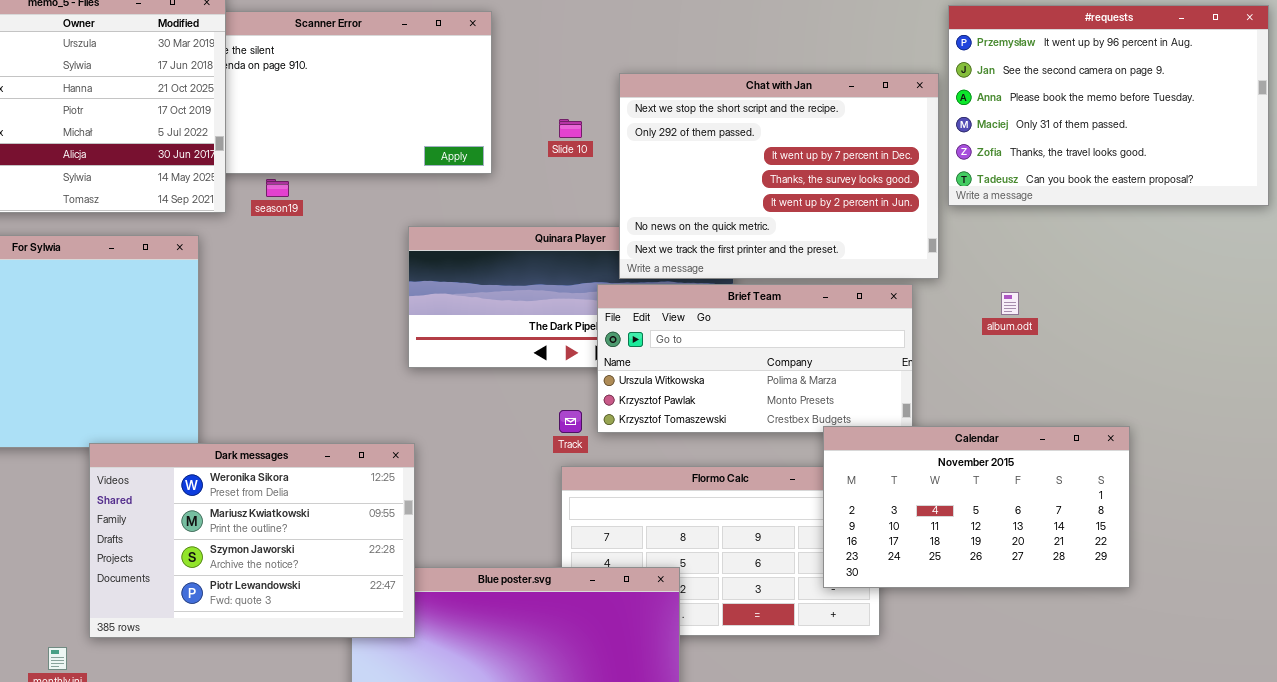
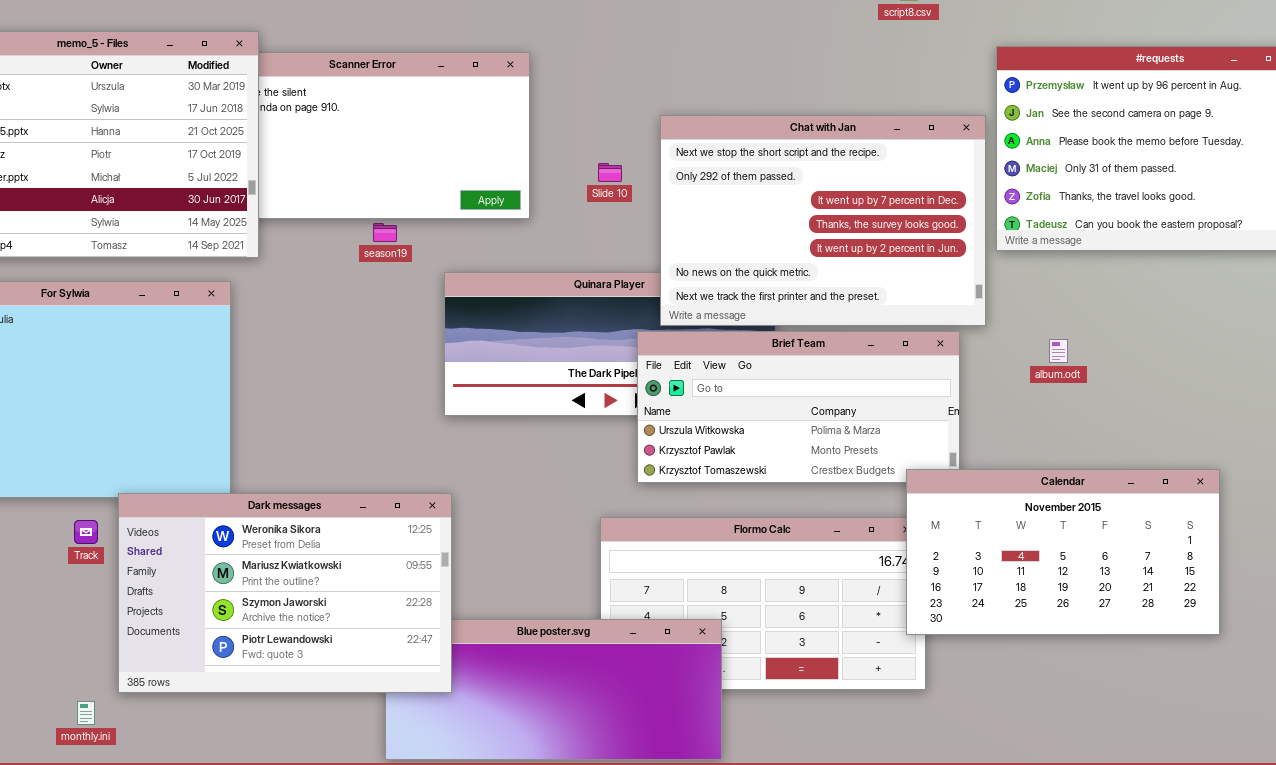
season19: [266,179,289,197] -> [373,223,397,242], moved
Track: [559,410,582,433] -> [74,520,98,544], moved
Calendar: [823,426,1130,588] -> [906,469,1220,635], moved

